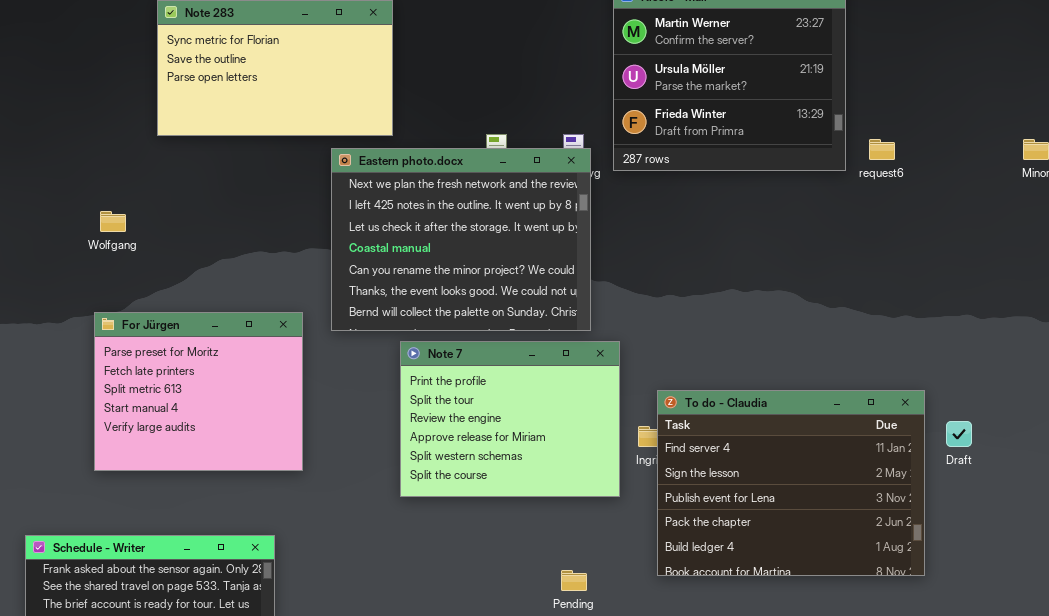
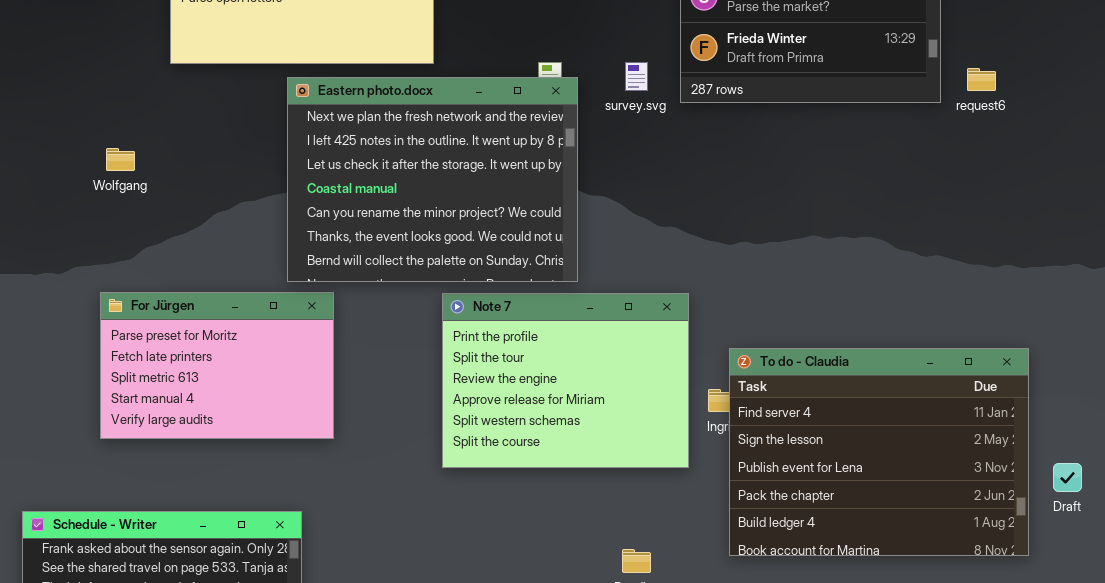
Eastern photo.docx: [331,148,591,331] -> [287,77,578,282], moved
For Jürgen: [94,312,303,471] -> [100,292,334,439], resized
Draft: [946,421,972,447] -> [1053,463,1082,492], moved

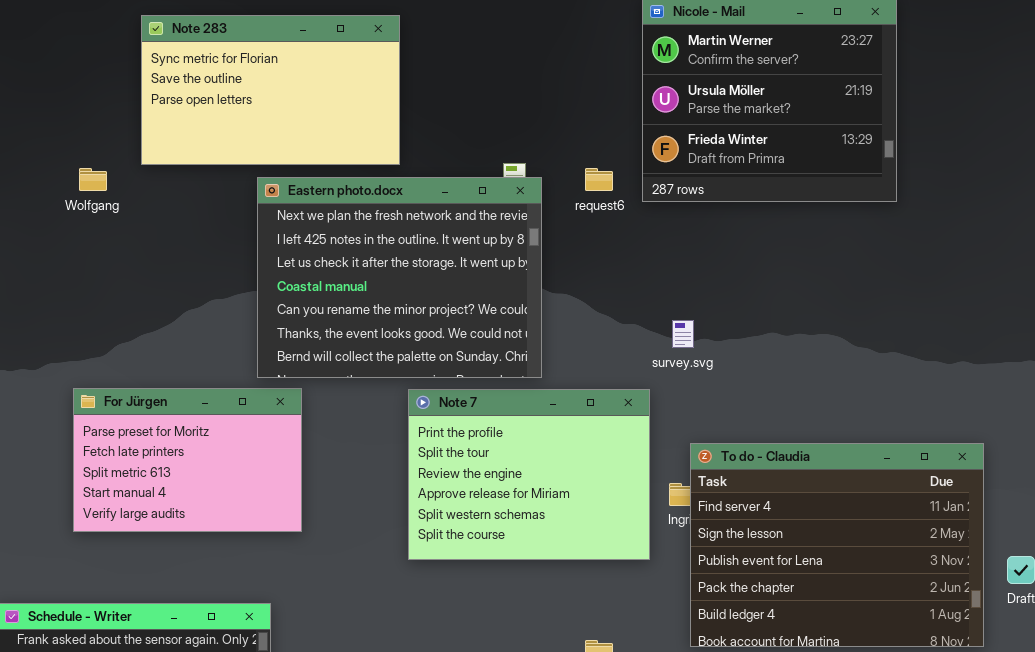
survey.svg: [625,62,648,91] -> [672,320,694,348], moved
request6: [967,68,996,91] -> [585,168,613,191], moved
Wolfgang: [106,148,135,171] -> [79,168,107,191], moved

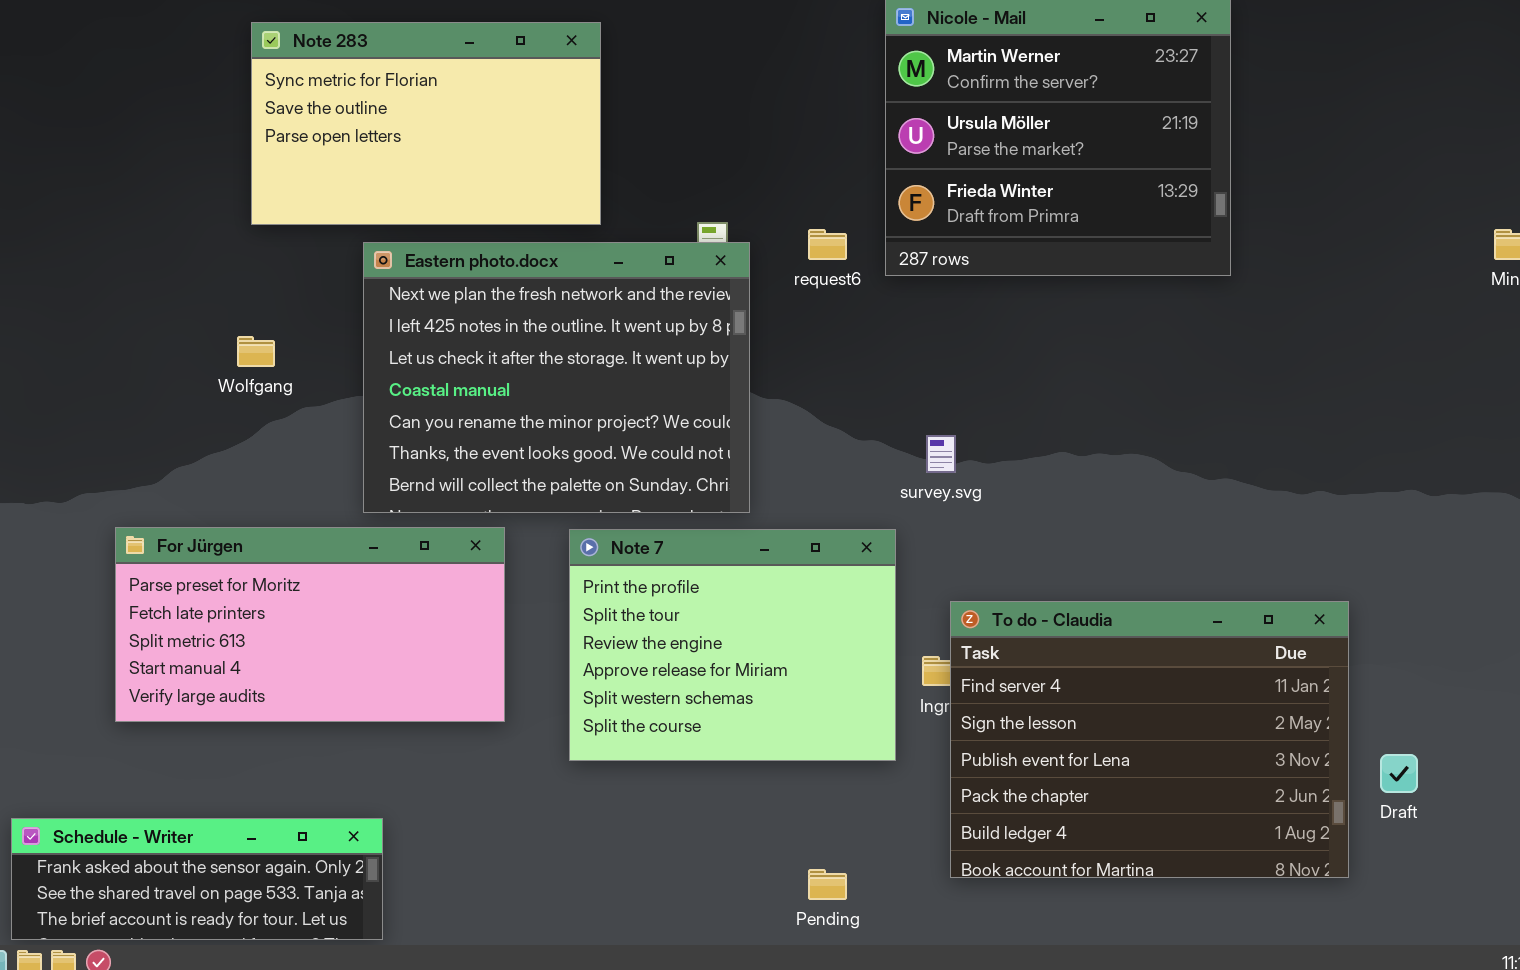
Note 283: [141,15,400,165] -> [251,22,601,225], moved
Wolfgang: [79,168,107,191] -> [237,336,275,367], moved
For Jürgen: [73,388,302,532] -> [115,527,505,722], resized

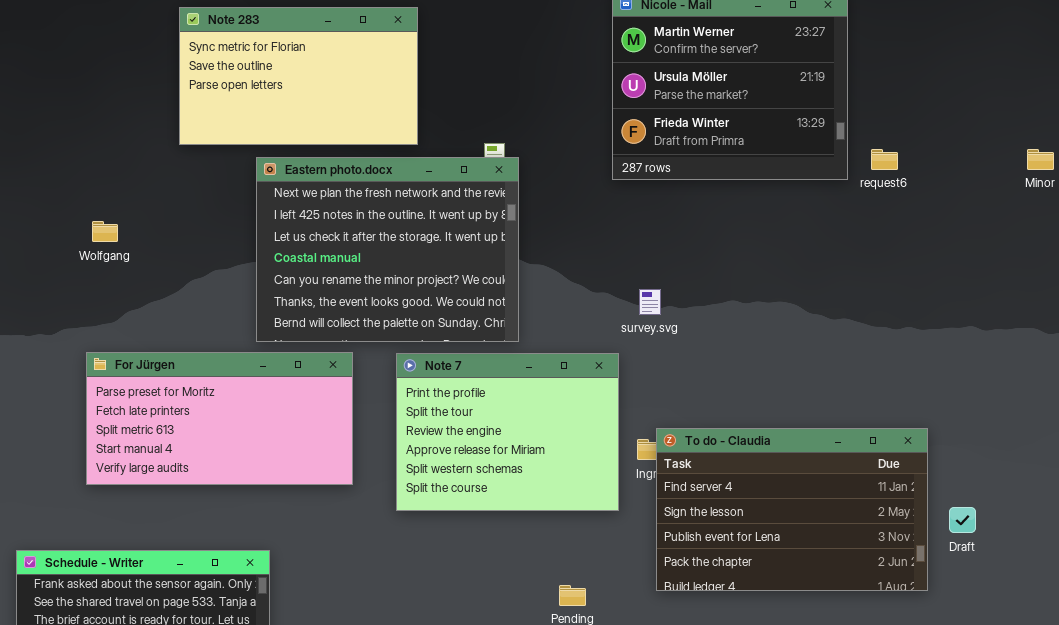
request6: [808,229,847,260] -> [871,149,898,170], moved
Wolfgang: [237,336,275,367] -> [92,221,118,242], moved
To do - Claudia: [950,601,1349,878] -> [656,428,928,591], resized

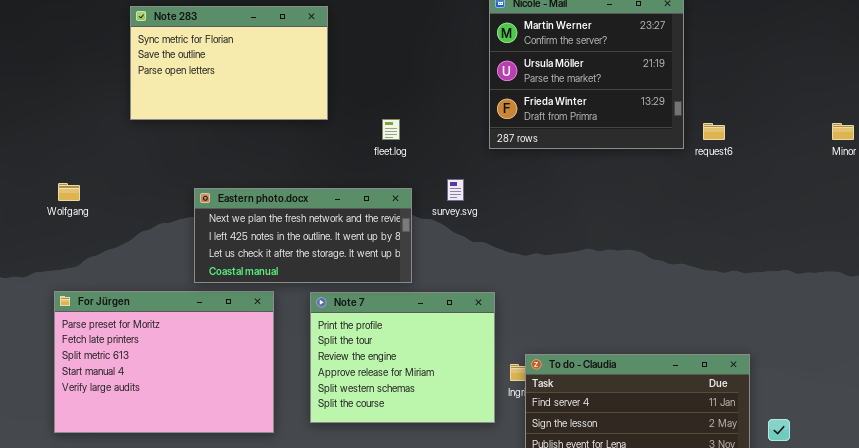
Eastern photo.docx: [256,157,519,342] -> [194,188,412,283], resized
survey.svg: [639,289,661,315] -> [447,179,464,201], moved
For Jürgen: [86,352,353,485] -> [54,291,274,433], resized

